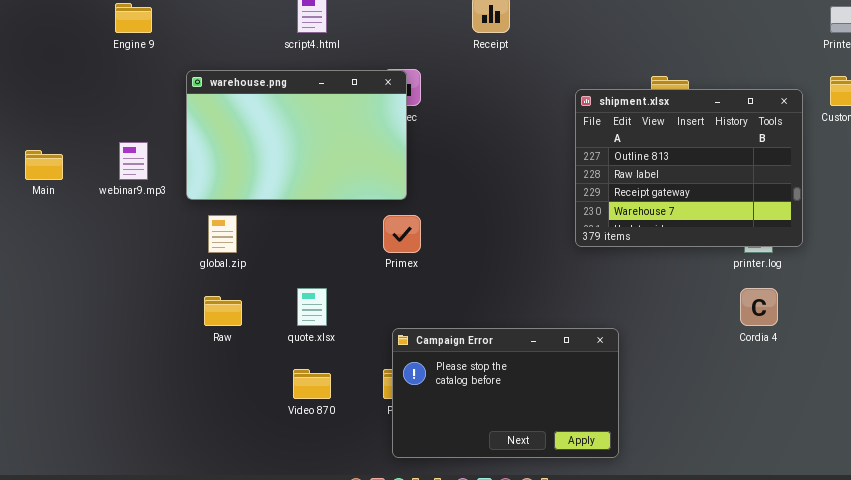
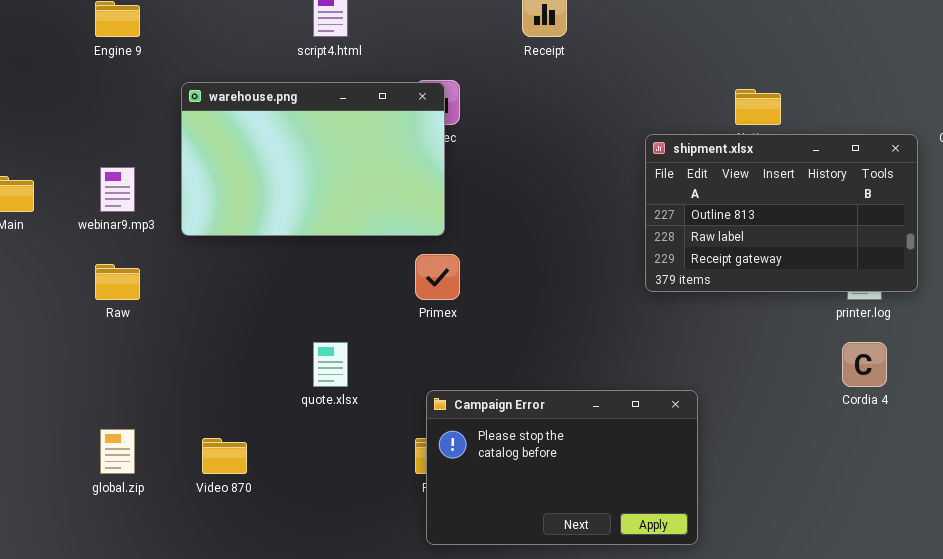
shipment.xlsx: [575,89,803,247] -> [645,134,918,292], resized
global.zip: [208,215,237,253] -> [100,429,135,474], moved
Raw: [204,296,242,326] -> [95,264,140,300], moved
Video 870: [293,369,331,399] -> [202,438,247,474], moved

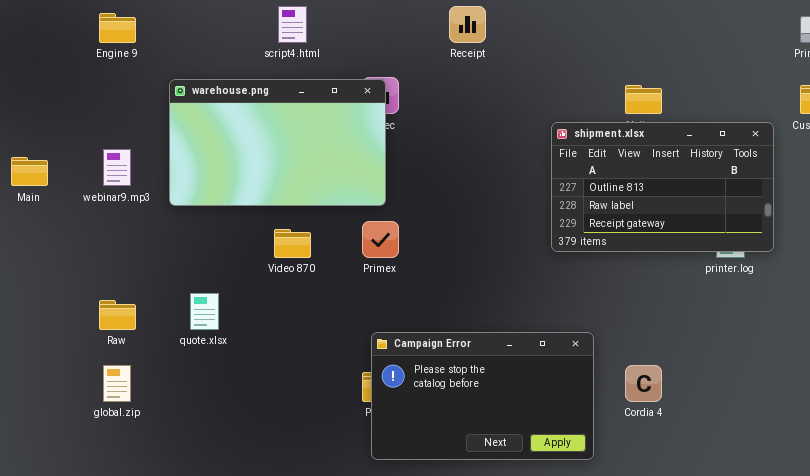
Raw: [95,264,140,300] -> [99,300,136,330], moved
quote.xlsx: [313,342,348,387] -> [190,293,219,330], moved
Cordia 4: [842,342,887,387] -> [625,365,662,402], moved
Video 870: [202,438,247,474] -> [274,229,311,258], moved

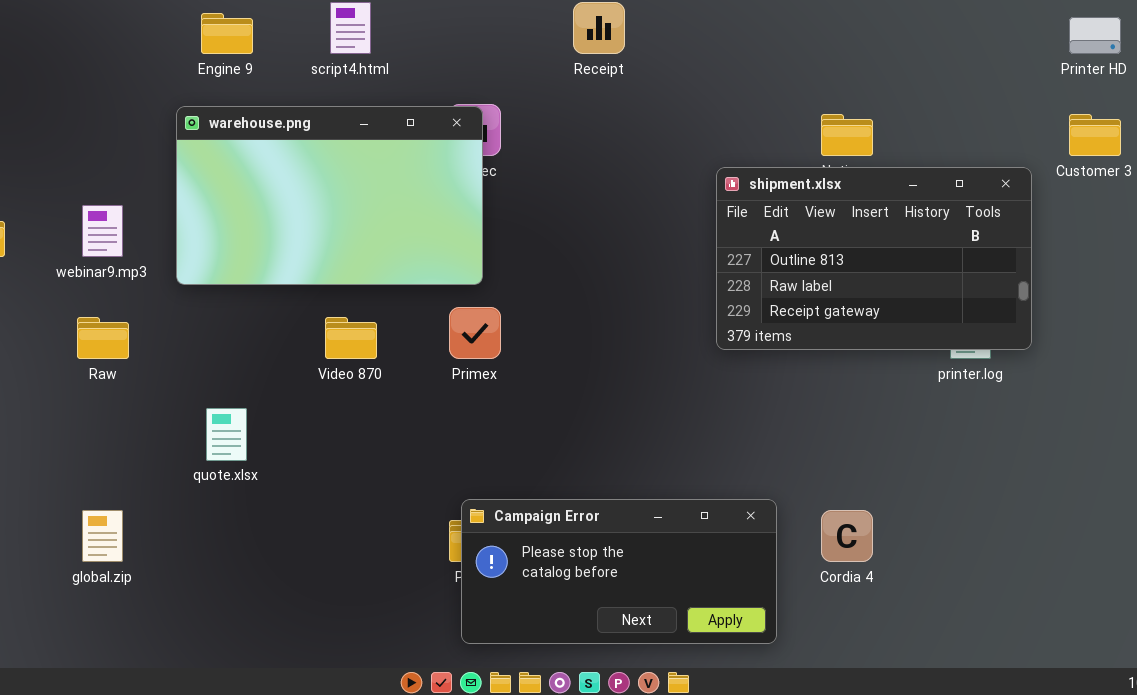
Engine 9: [99,13,136,43] -> [201,13,253,54], moved
Raw: [99,300,136,330] -> [77,317,129,359], moved
Campaign Error: [371,332,594,460] -> [461,499,777,644], resized

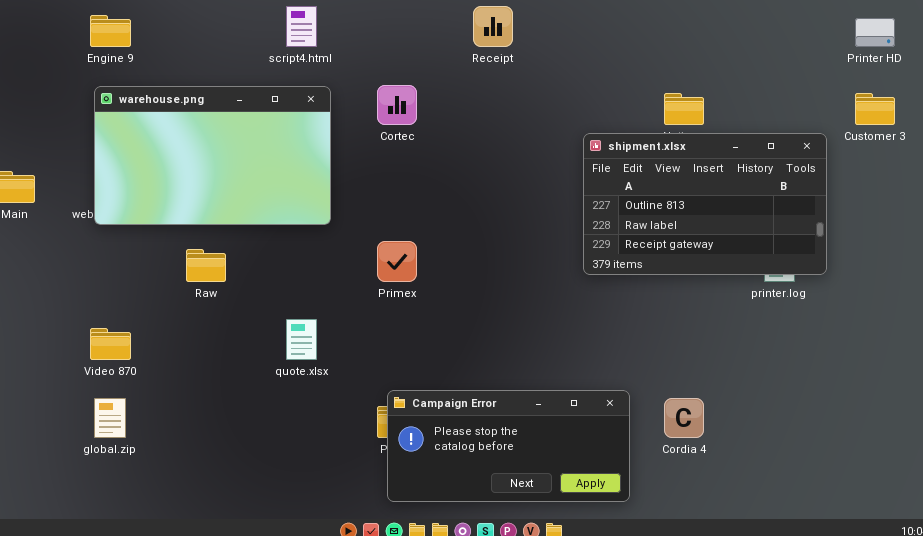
Engine 9: [201,13,253,54] -> [90,15,131,47], moved
warehouse.png: [176,106,483,285] -> [94,86,331,225], moved
Raw: [77,317,129,359] -> [186,249,226,282], moved
Video 870: [325,317,377,359] -> [90,328,131,360], moved
quote.xlsx: [206,408,247,461] -> [286,319,317,360], moved

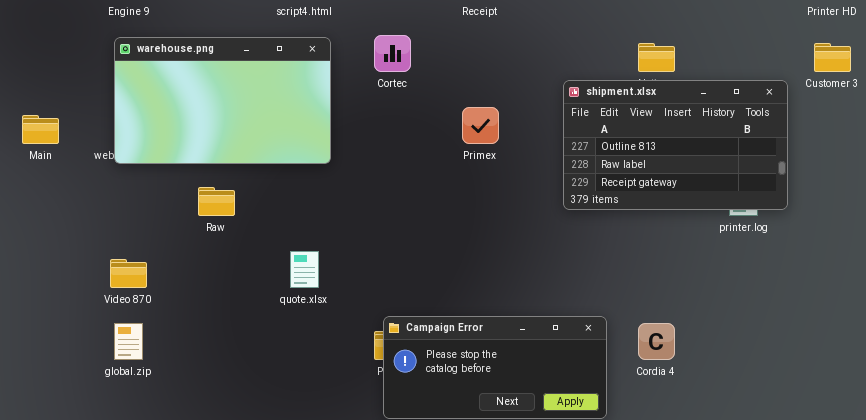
Primex: [377,241,417,282] -> [462,107,499,144], moved

